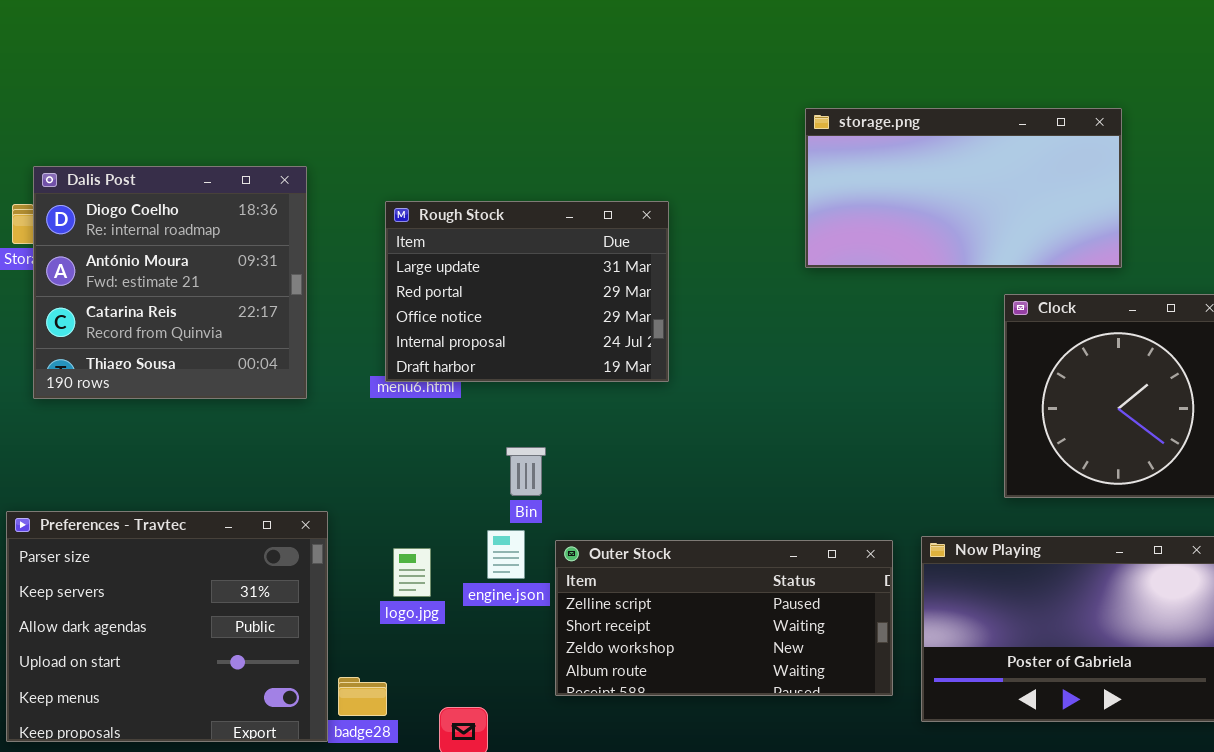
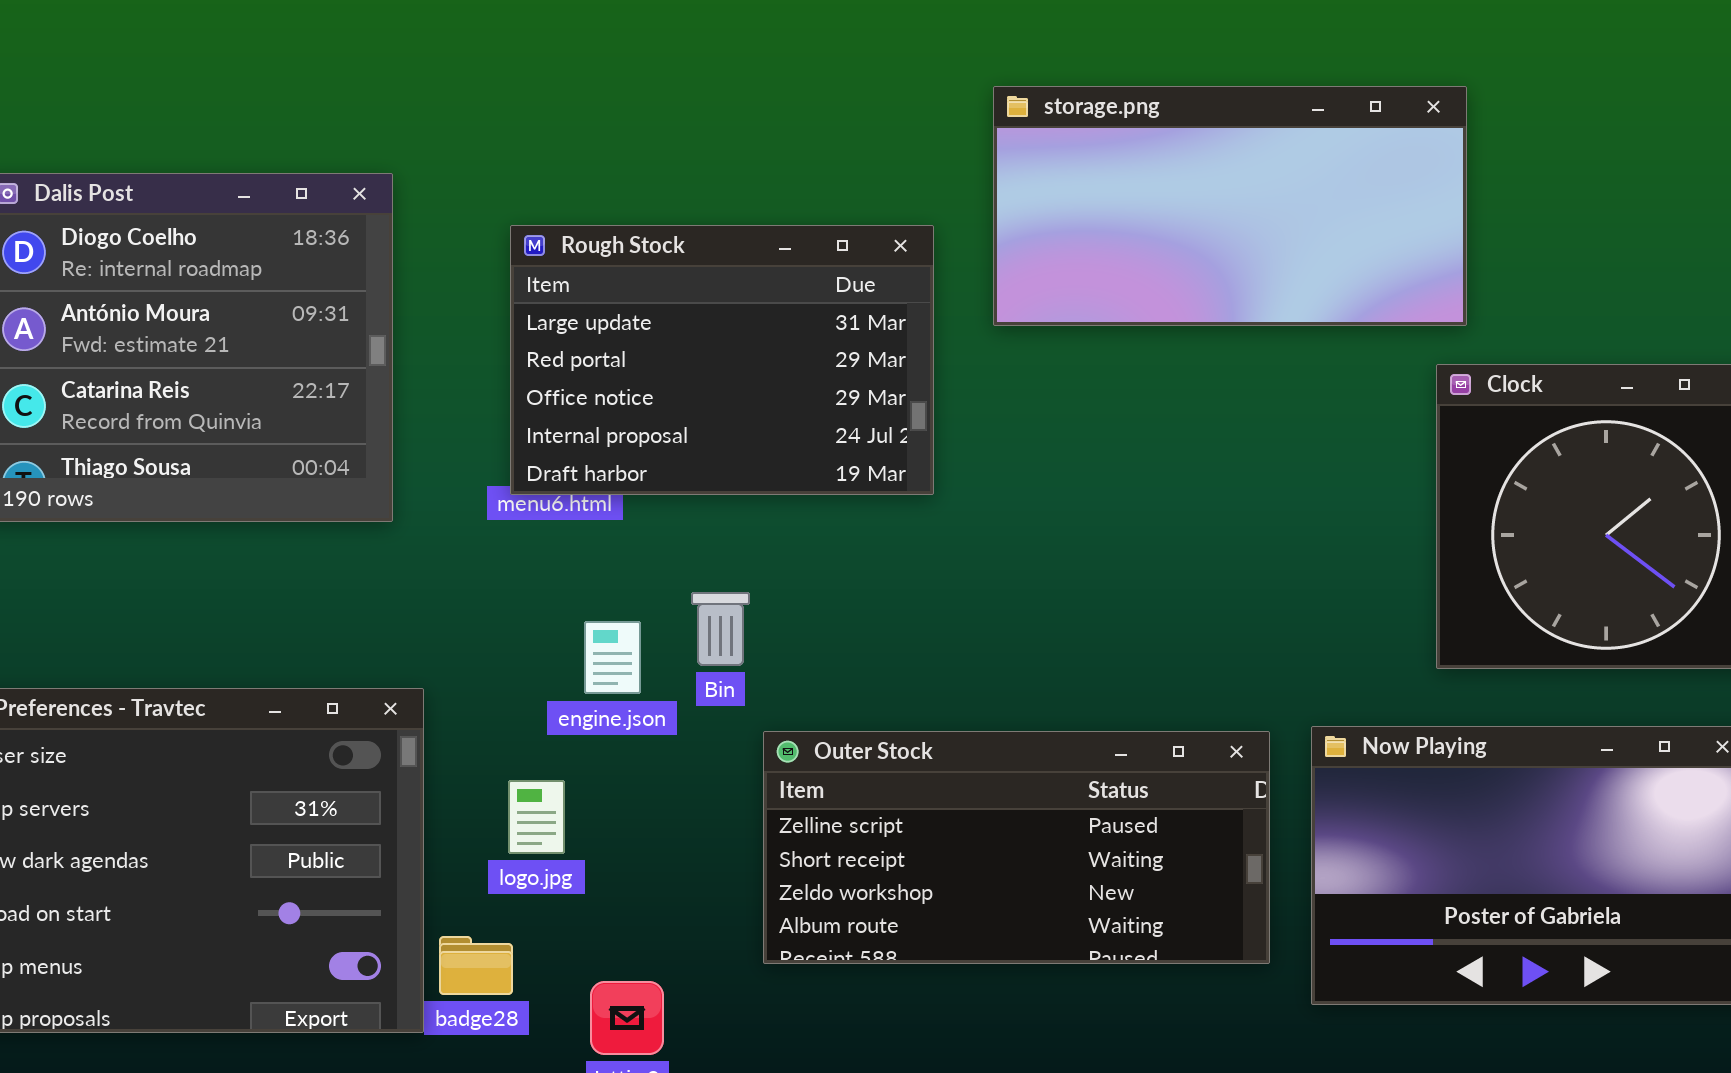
storage.png: [805,108,1122,268] -> [993,86,1467,326], moved
engine.json: [487,530,525,579] -> [584,621,641,694], moved
logo.jpg: [393,548,431,597] -> [508,780,565,854], moved

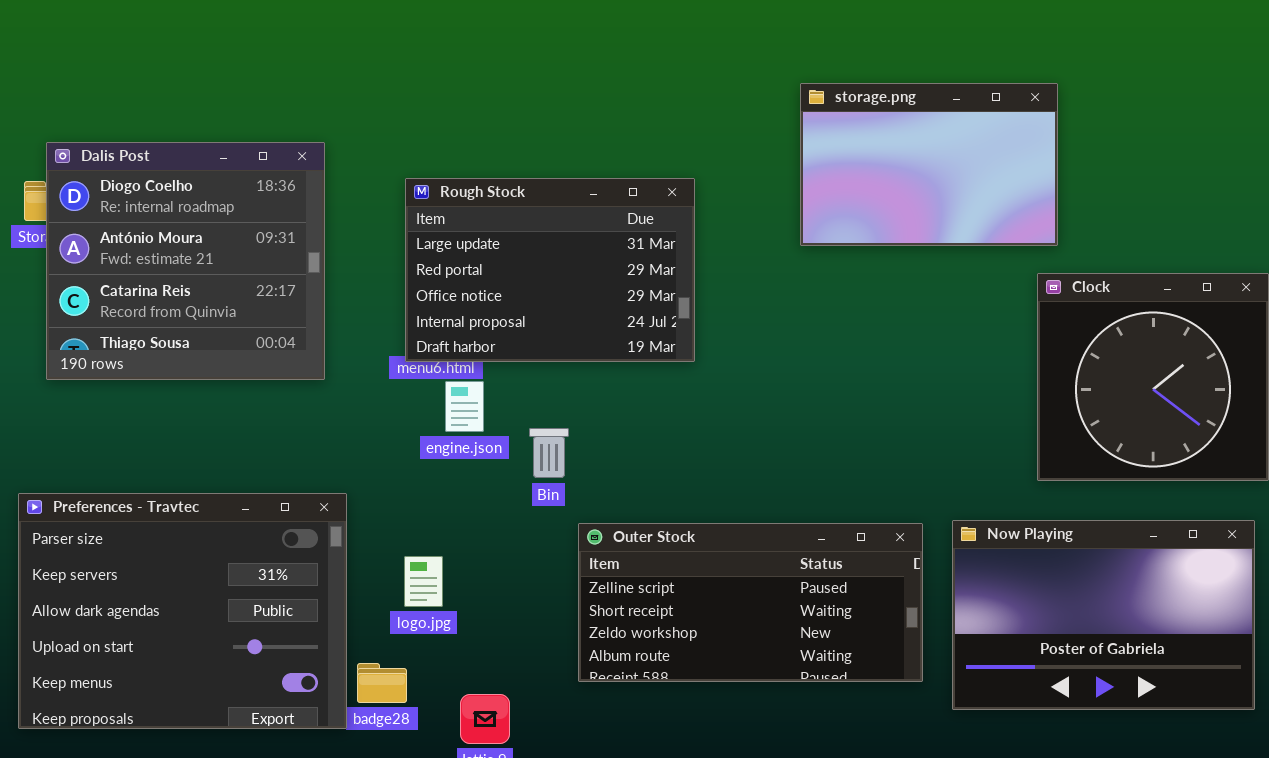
storage.png: [993,86,1467,326] -> [800,83,1058,246], resized
engine.json: [584,621,641,694] -> [445,381,484,432], moved

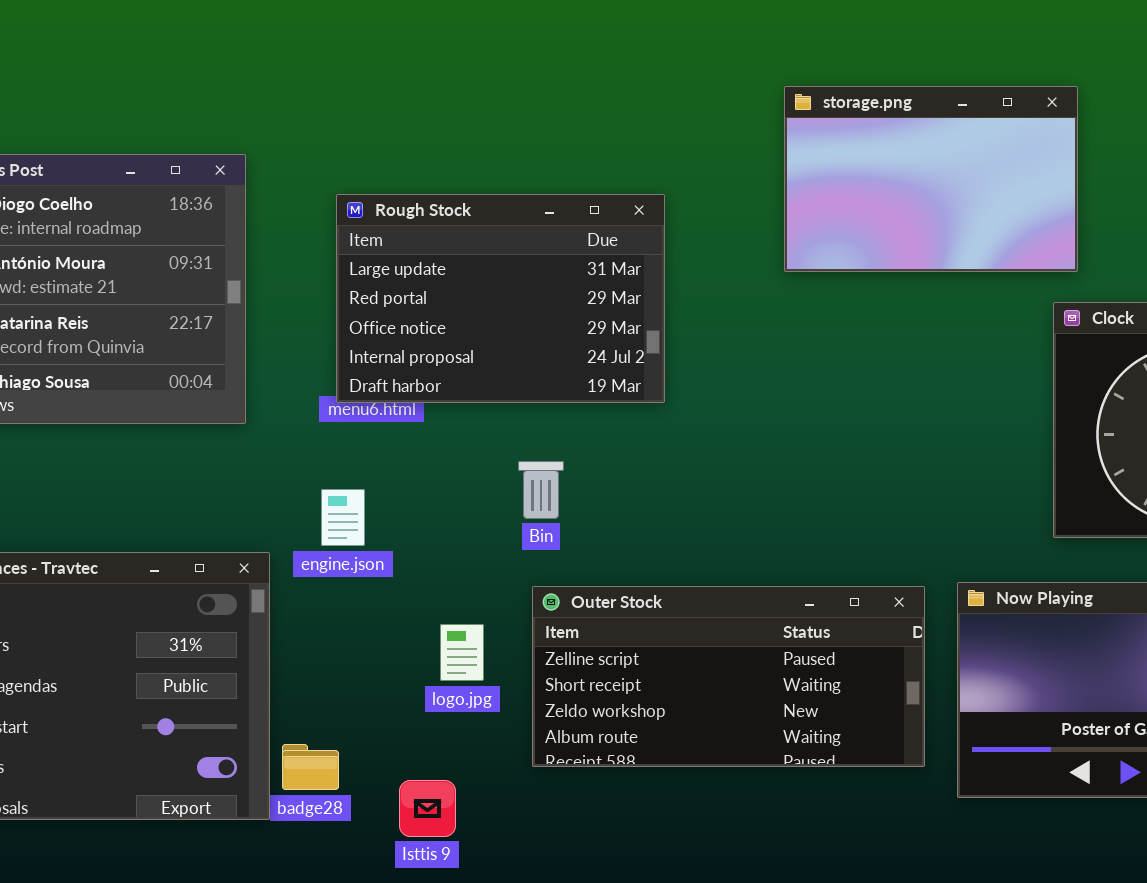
engine.json: [445,381,484,432] -> [321,489,365,546], moved
Bin: [529,428,569,478] -> [518,461,564,519], moved
logo.jpg: [404,556,443,607] -> [440,624,484,681], moved

